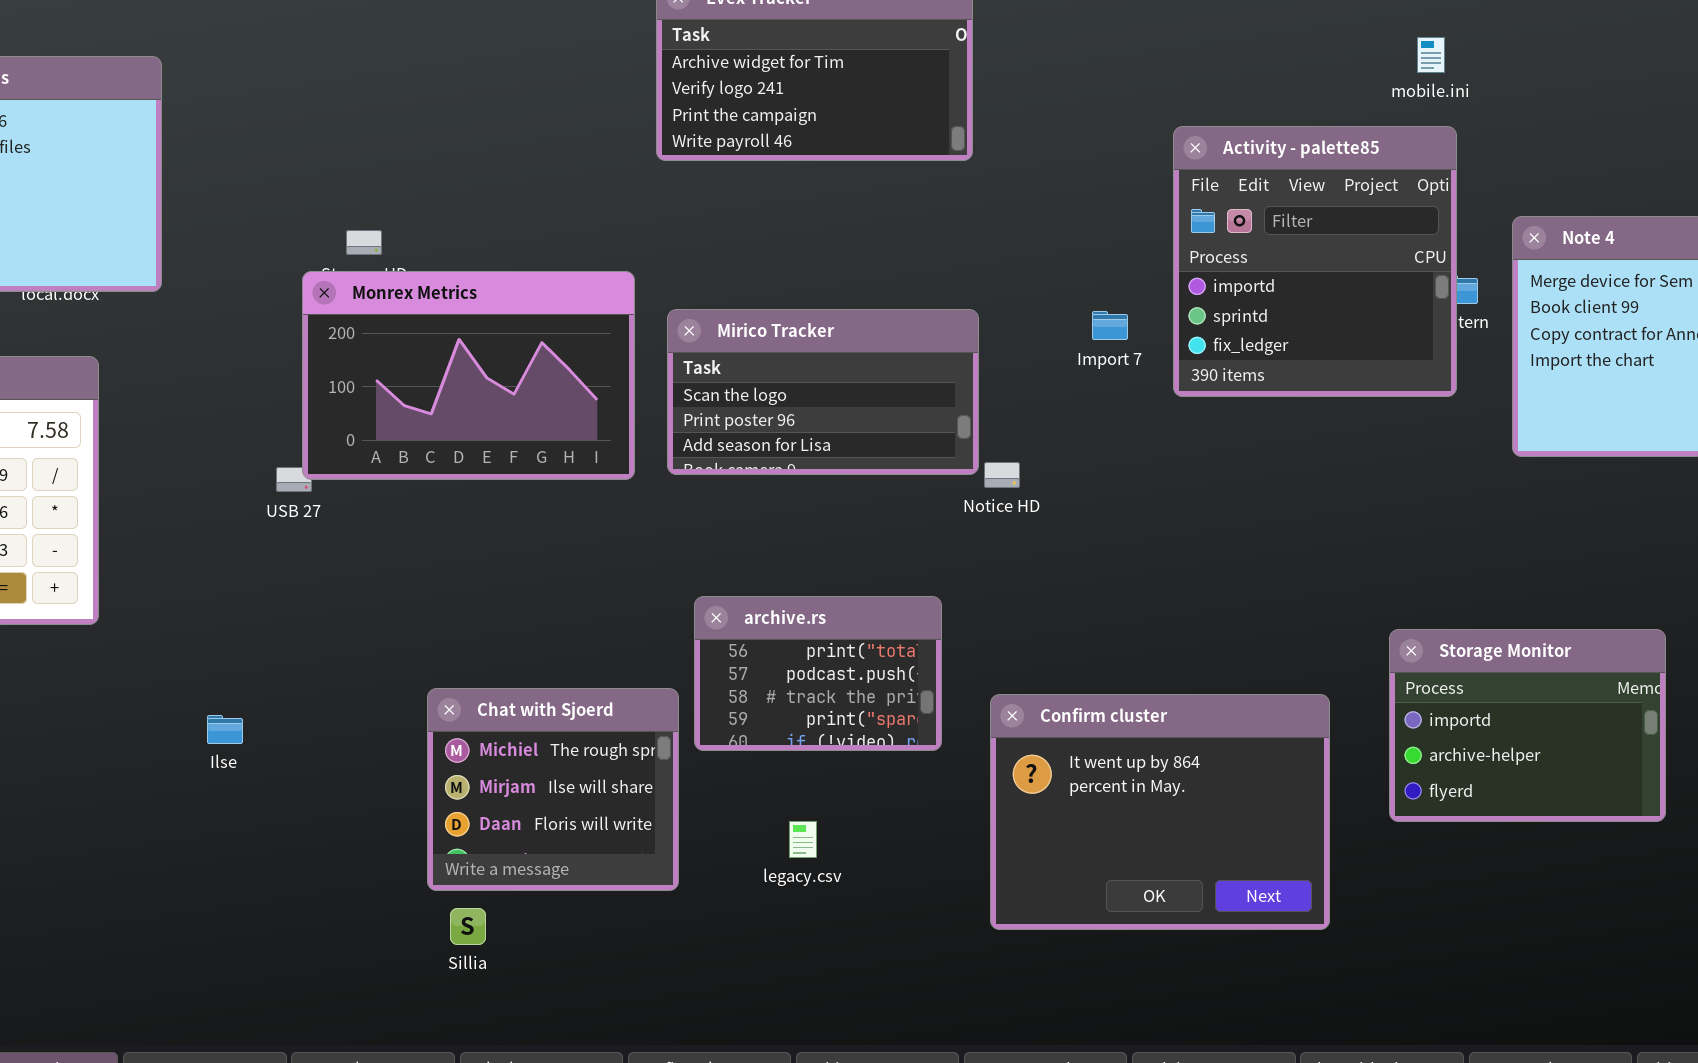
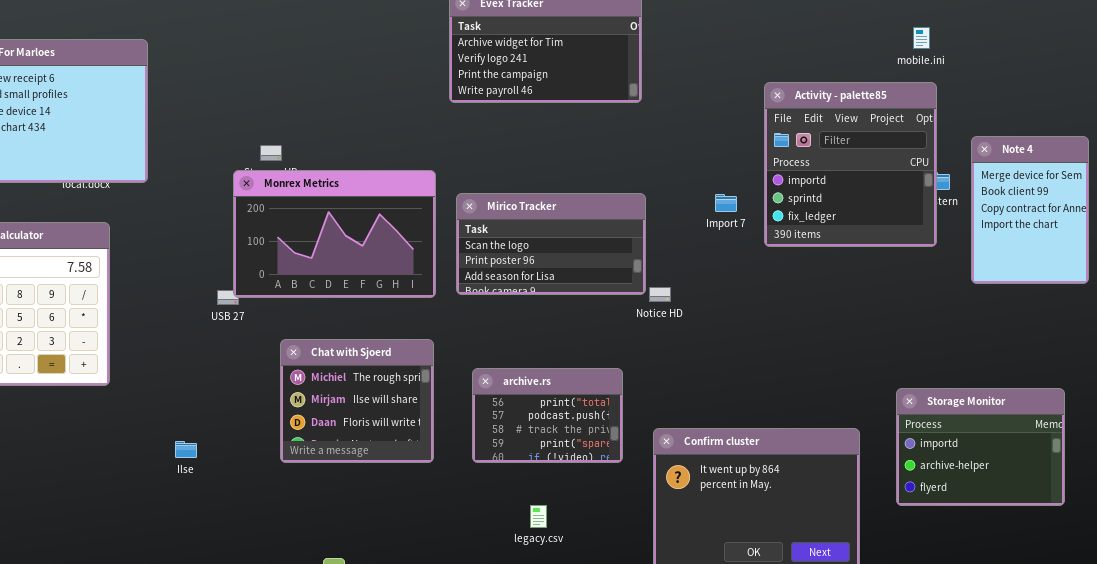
Chat with Sjoerd: [427,688,679,891] -> [280,339,434,463], moved

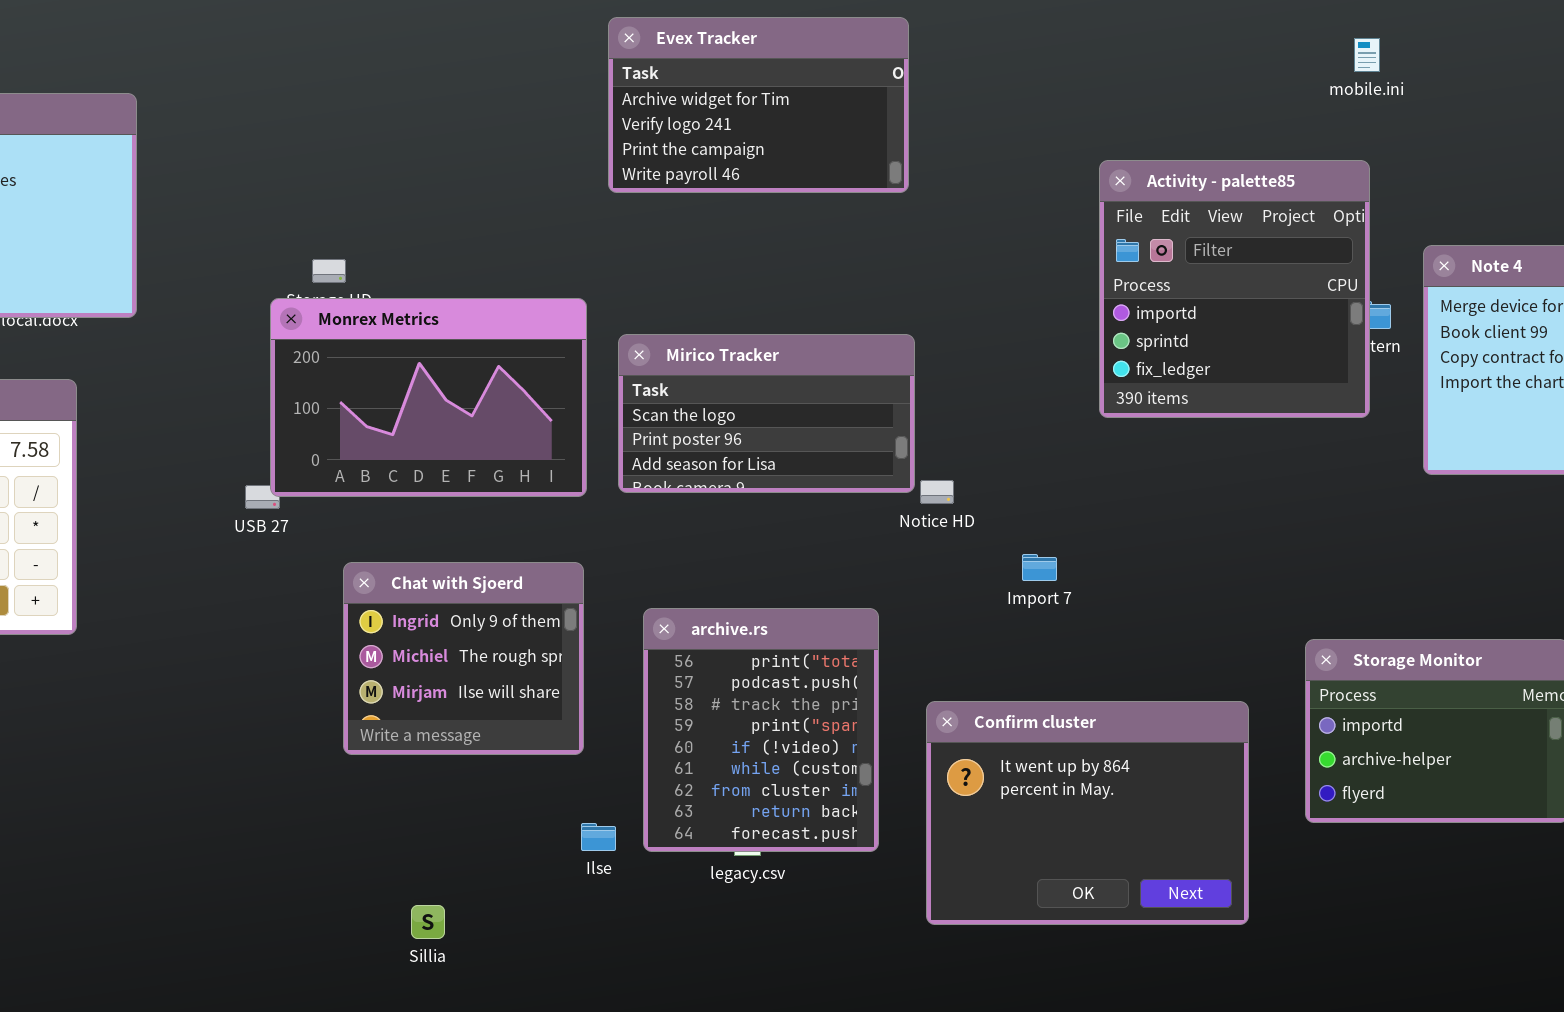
mobile.ini: [913,27,930,49] -> [1354,38,1380,72], moved
Import 7: [715,194,737,212] -> [1022,554,1057,581], moved
Chat with Sjoerd: [280,339,434,463] -> [343,562,584,755], scrolled up 1 row
archive.rs: [472,368,623,463] -> [643,608,879,852], resized
Ilse: [175,441,197,458] -> [581,823,616,851], moved

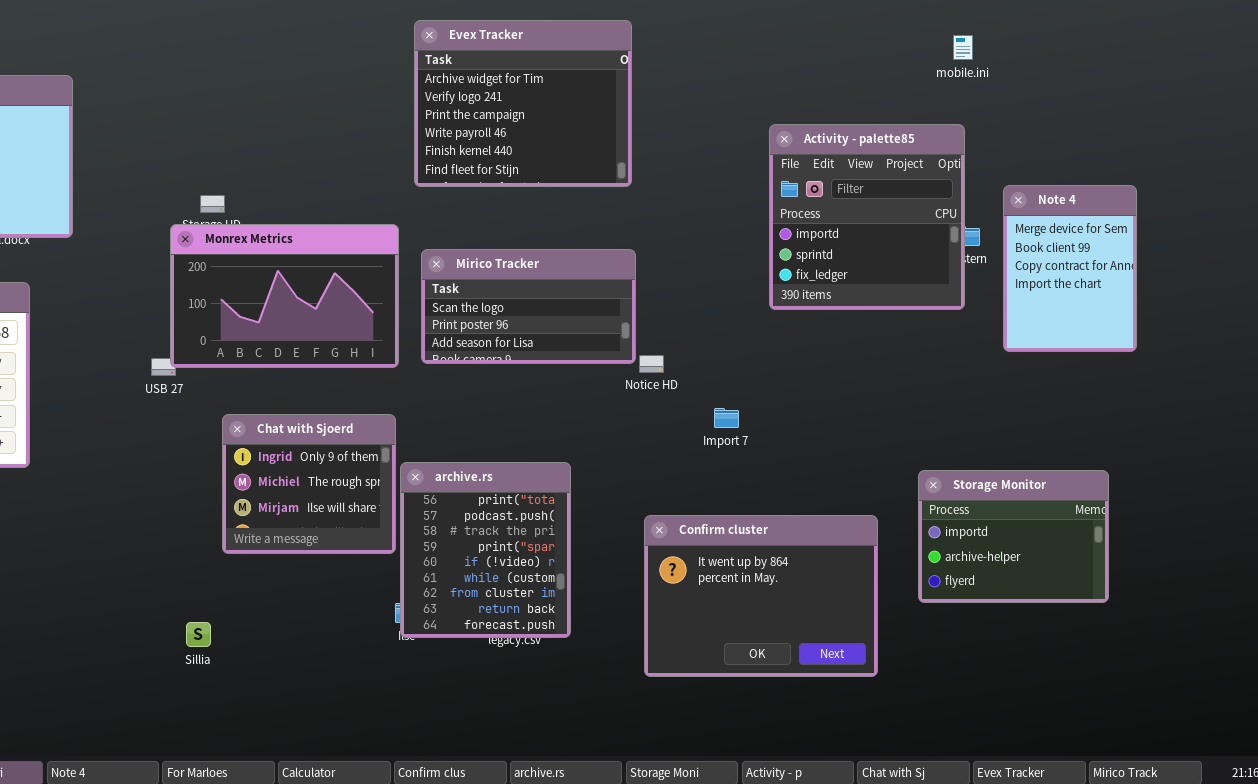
Evex Tracker: [608,17,909,193] -> [414,20,632,187], resized
archive.rs: [643,608,879,852] -> [400,462,571,638], moved
Sillia: [411,905,445,939] -> [186,622,211,647], moved

